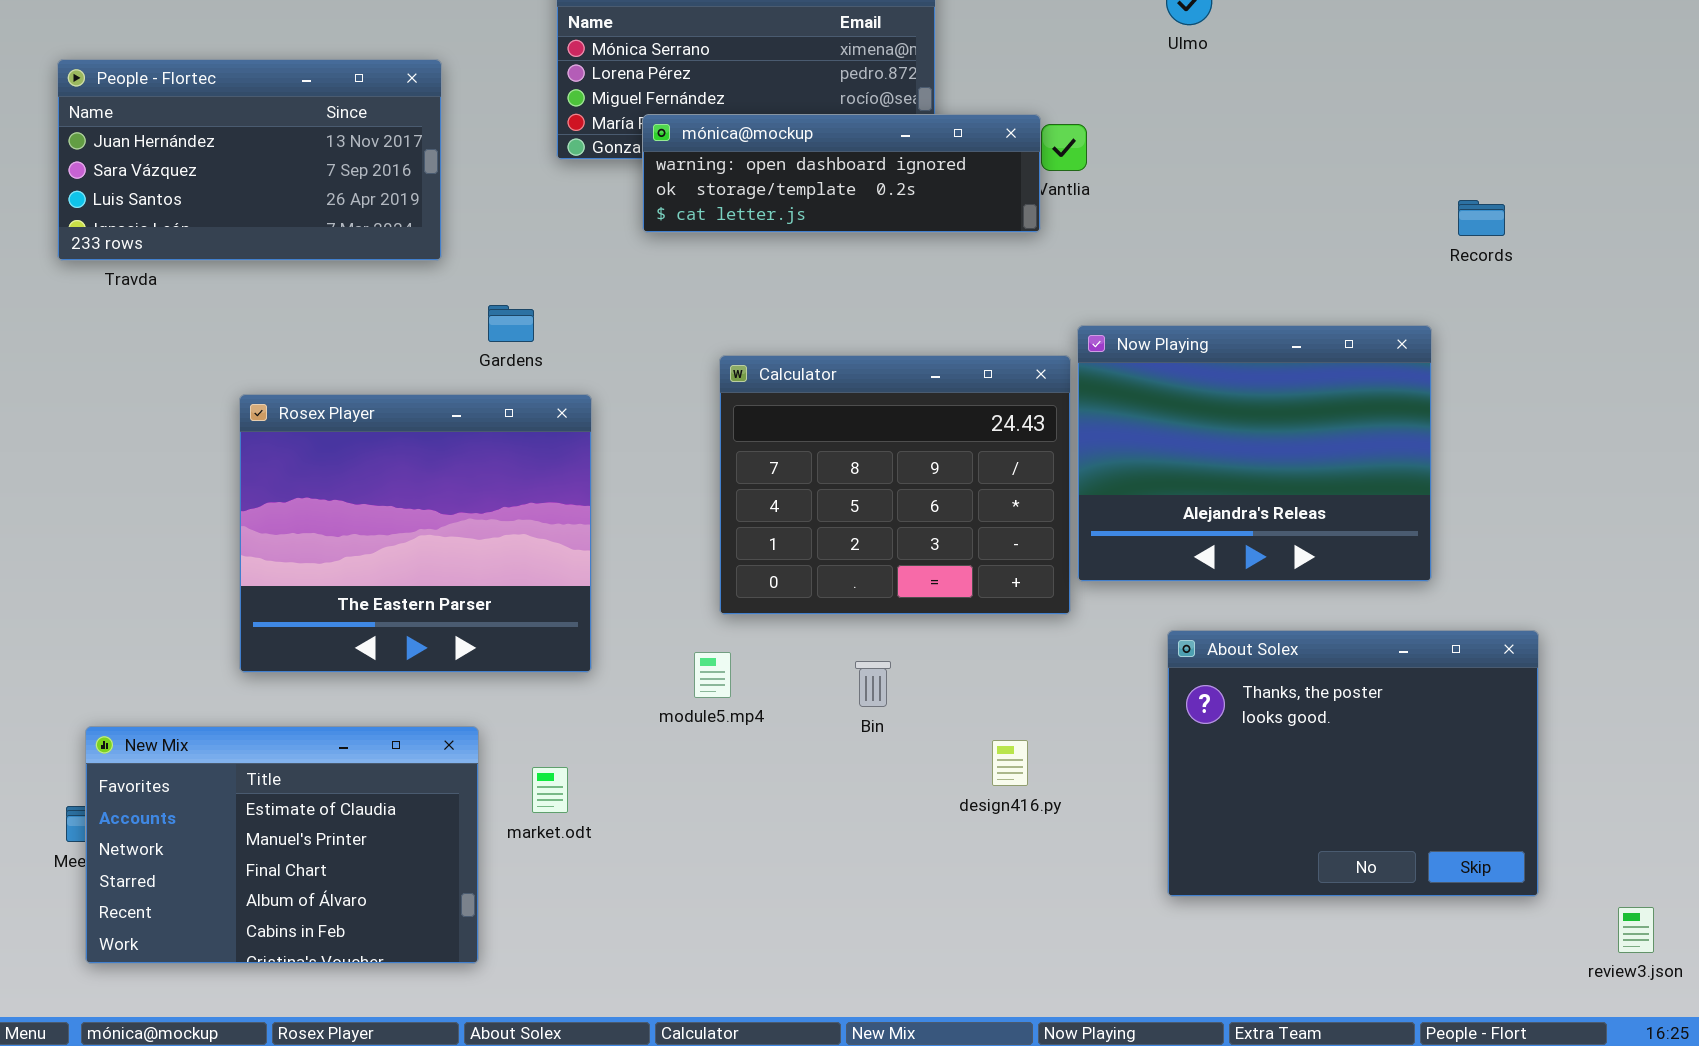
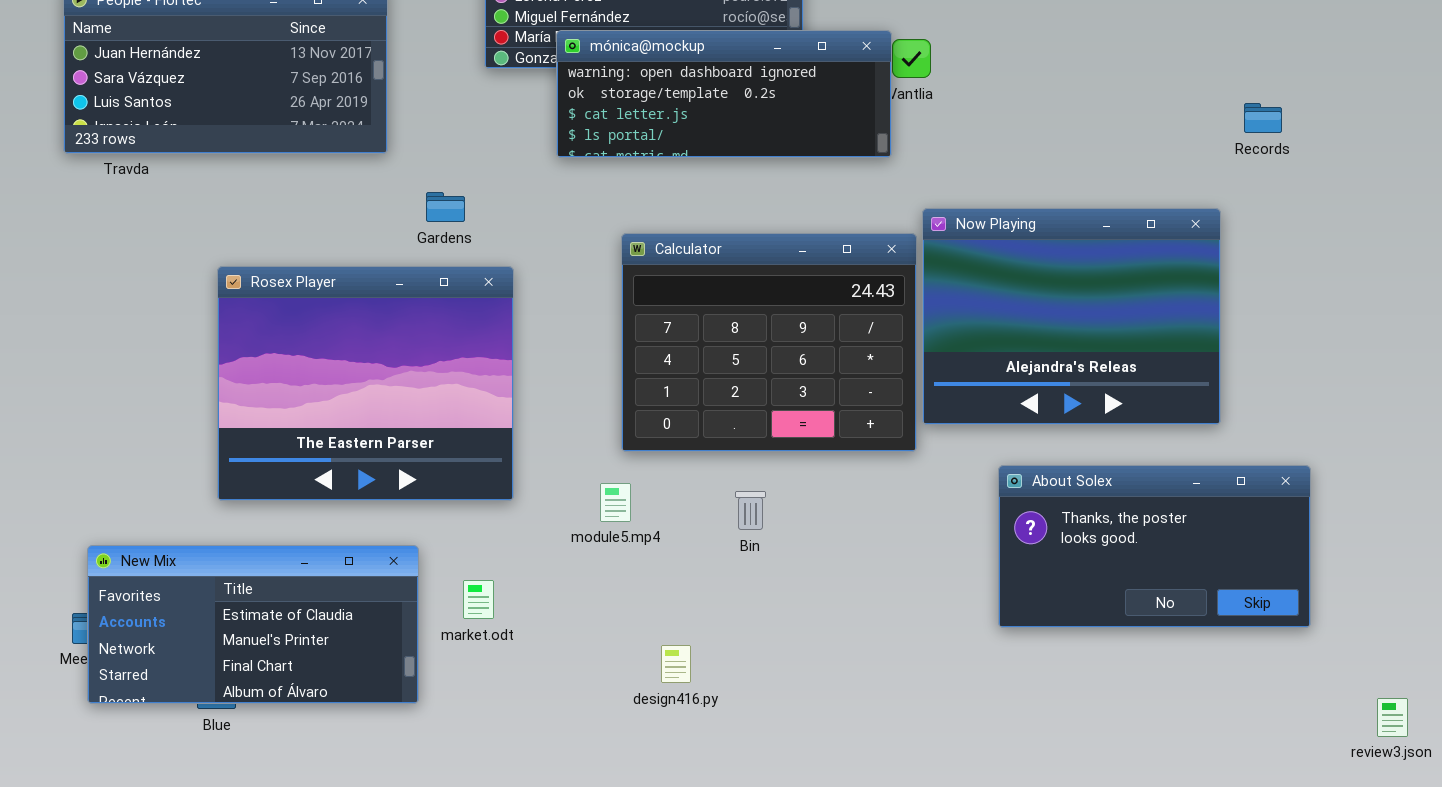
mónica@mockup: [642,114,1041,233] -> [556,30,892,158], resized
About Solex: [1167,630,1539,897] -> [998,465,1311,628], resized
New Mix: [85,726,479,964] -> [87,545,419,704], resized
design416.py: [992,740,1028,786] -> [661,645,691,683], moved

